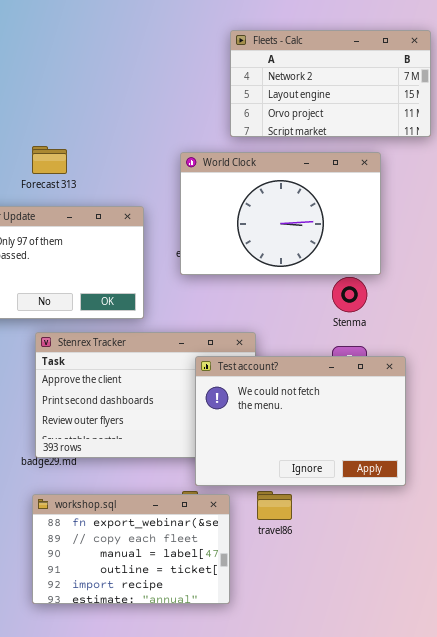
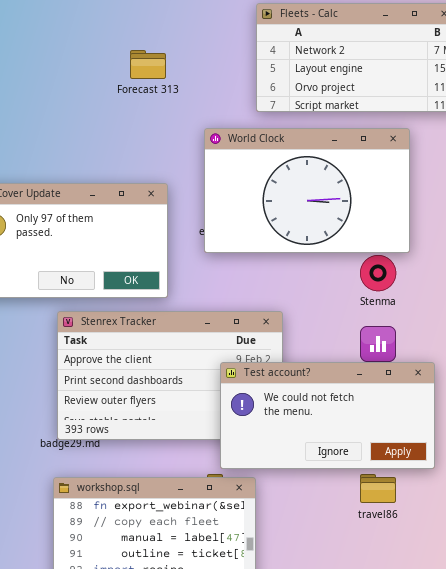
Forecast 313: [32,146,67,174] -> [130,50,166,79], moved
Test account?: [195,356,406,486] -> [220,362,435,469], resized
travel86: [257,491,292,520] -> [360,474,396,503], moved

